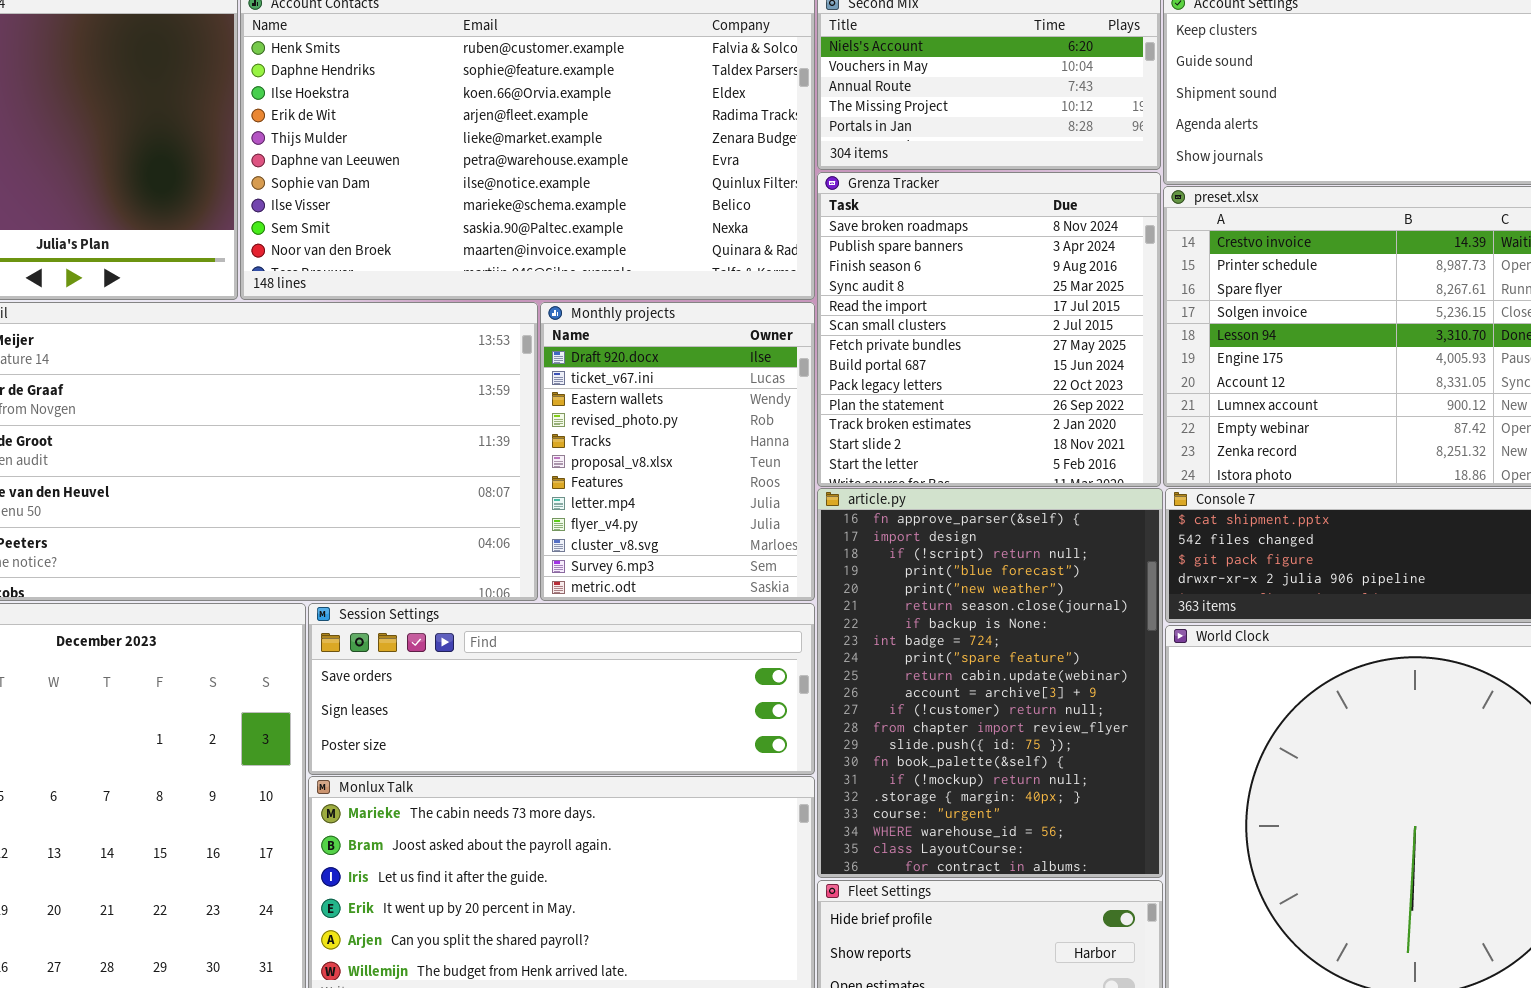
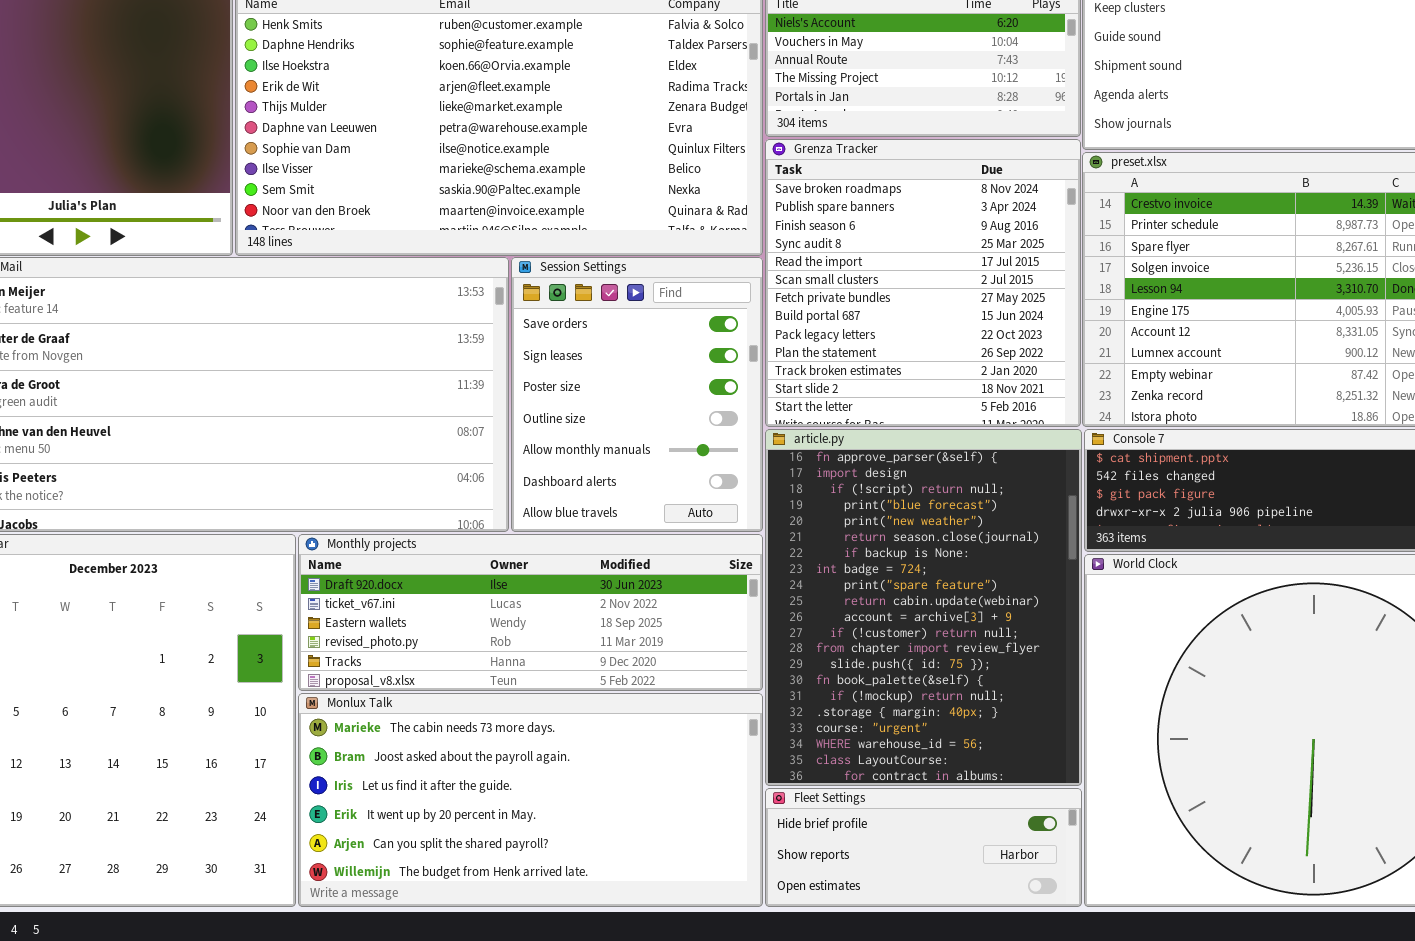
Monthly projects: [540,302,815,601] -> [298,534,763,691], moved, resized
Session Settings: [308,603,815,775] -> [511,257,763,532], moved, resized

